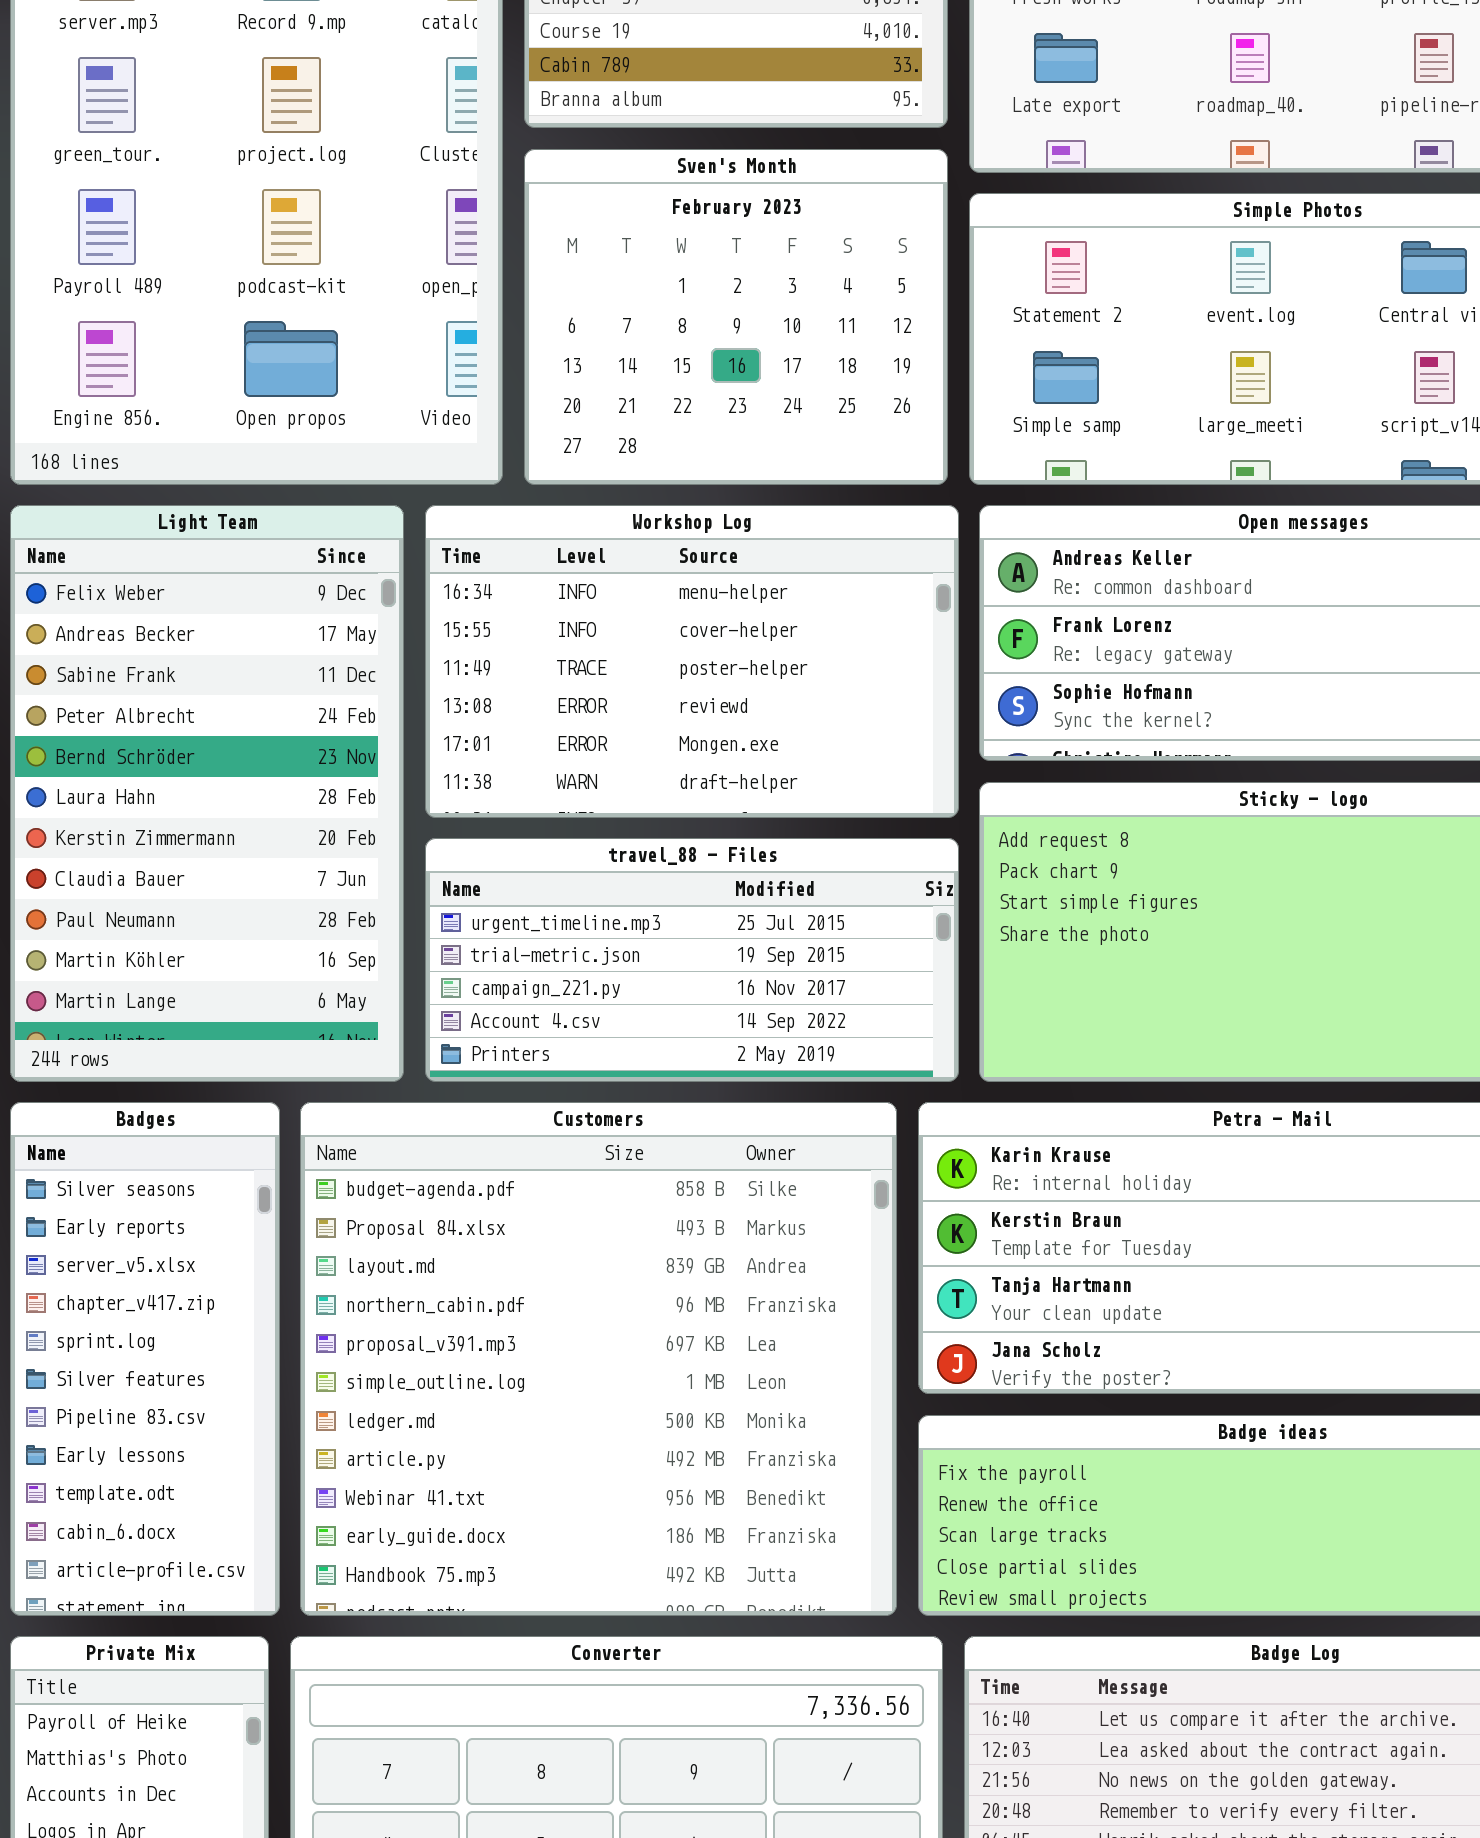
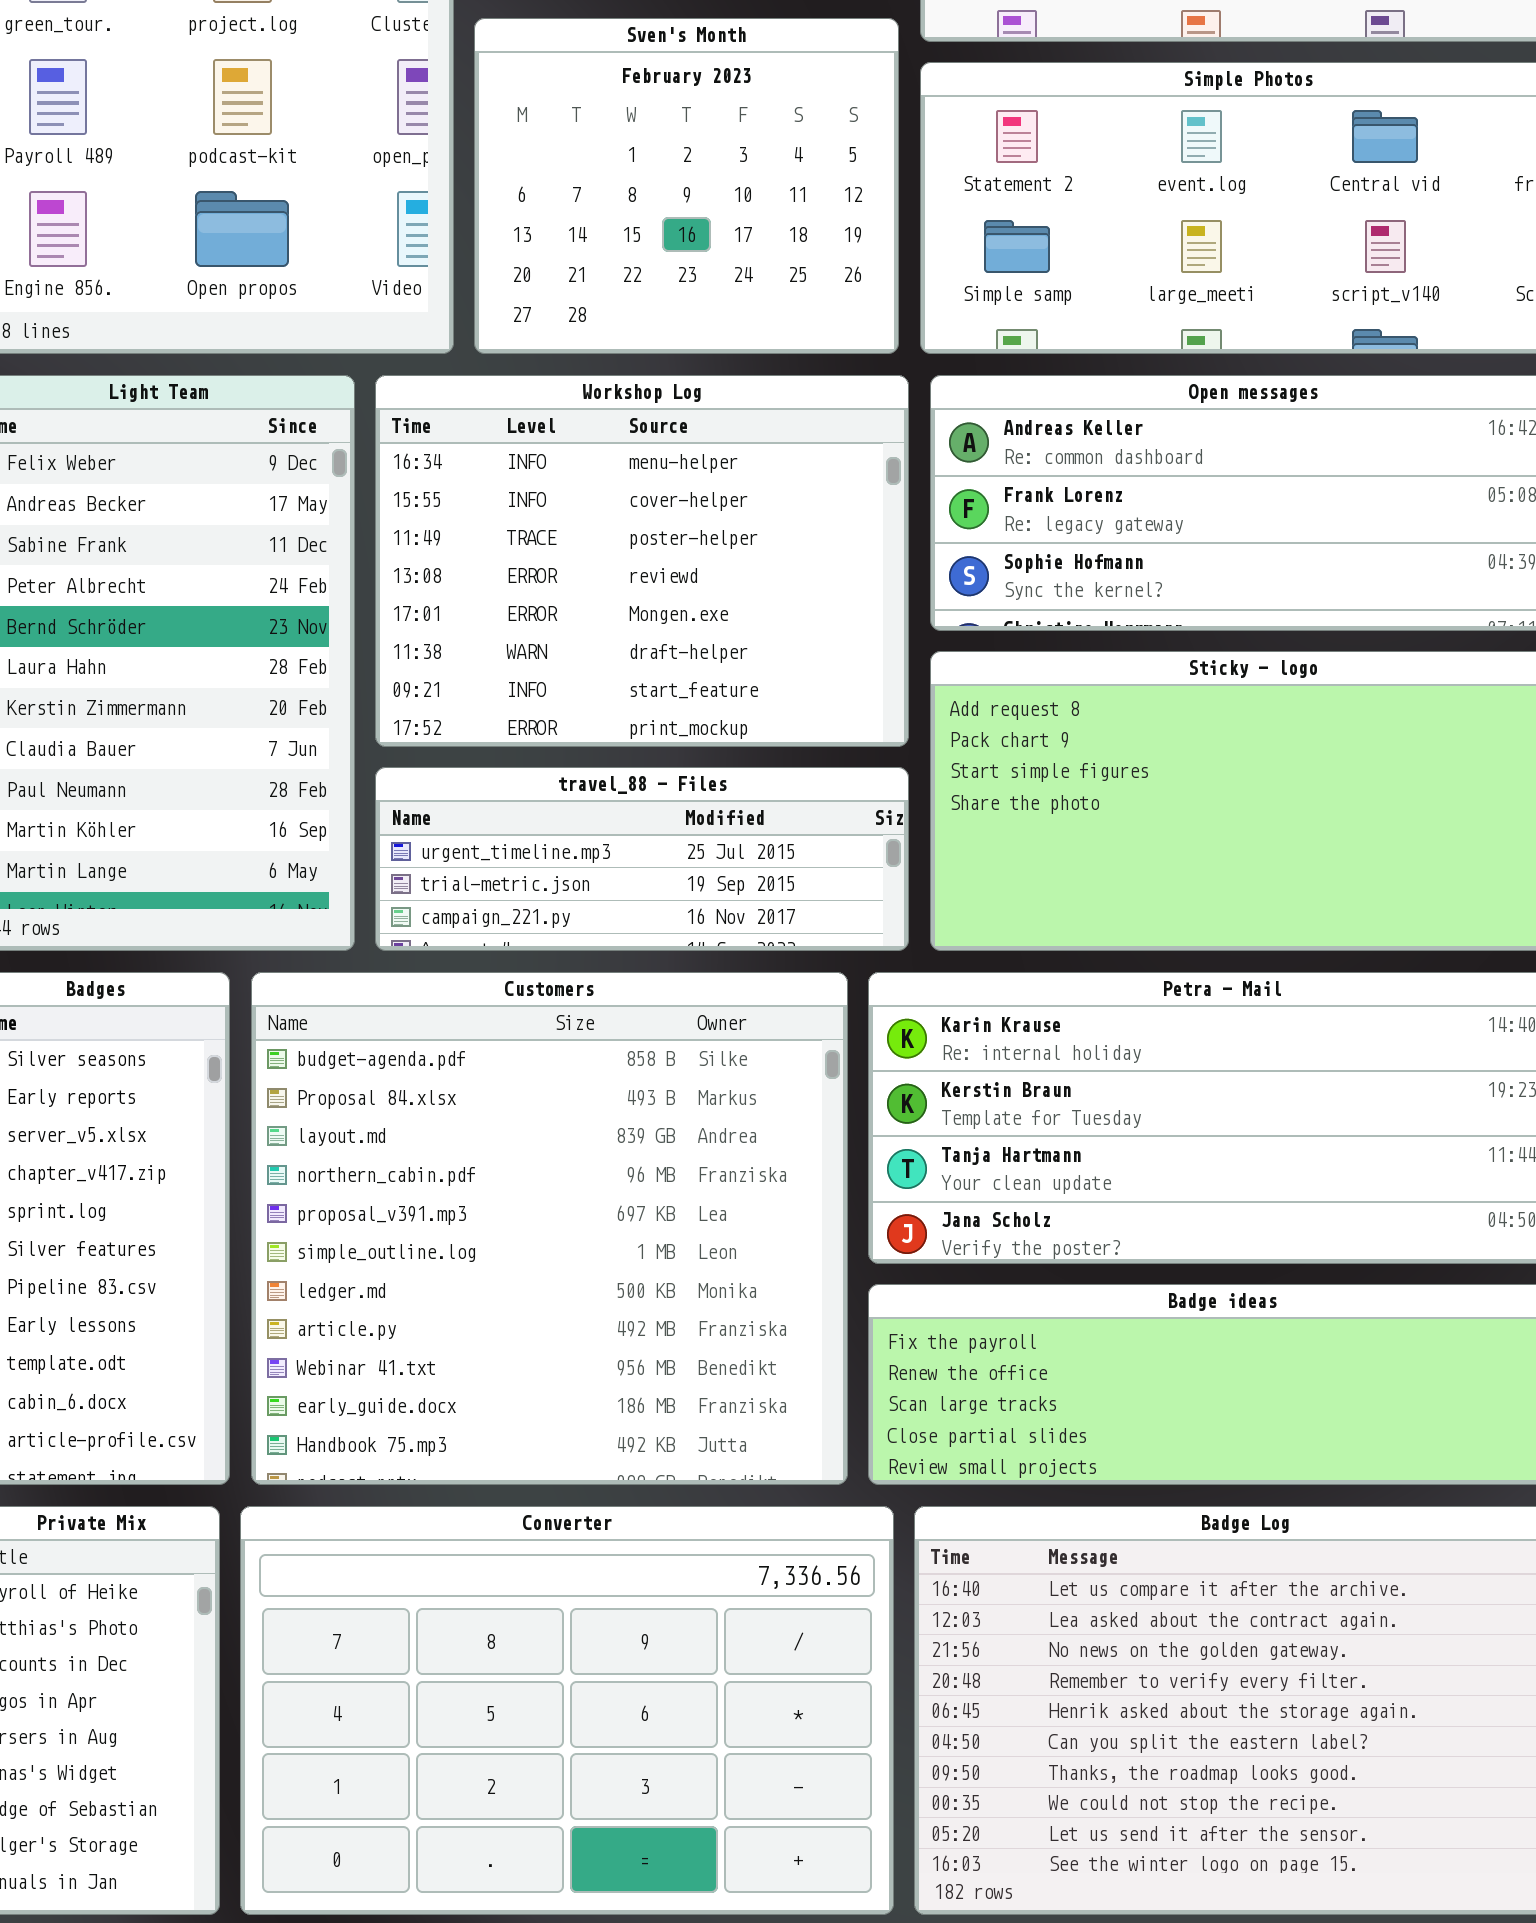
Workshop Log: [425,505,959,818] -> [375,375,909,747], resized
travel_88 - Files: [425,838,959,1082] -> [375,767,909,951], resized

